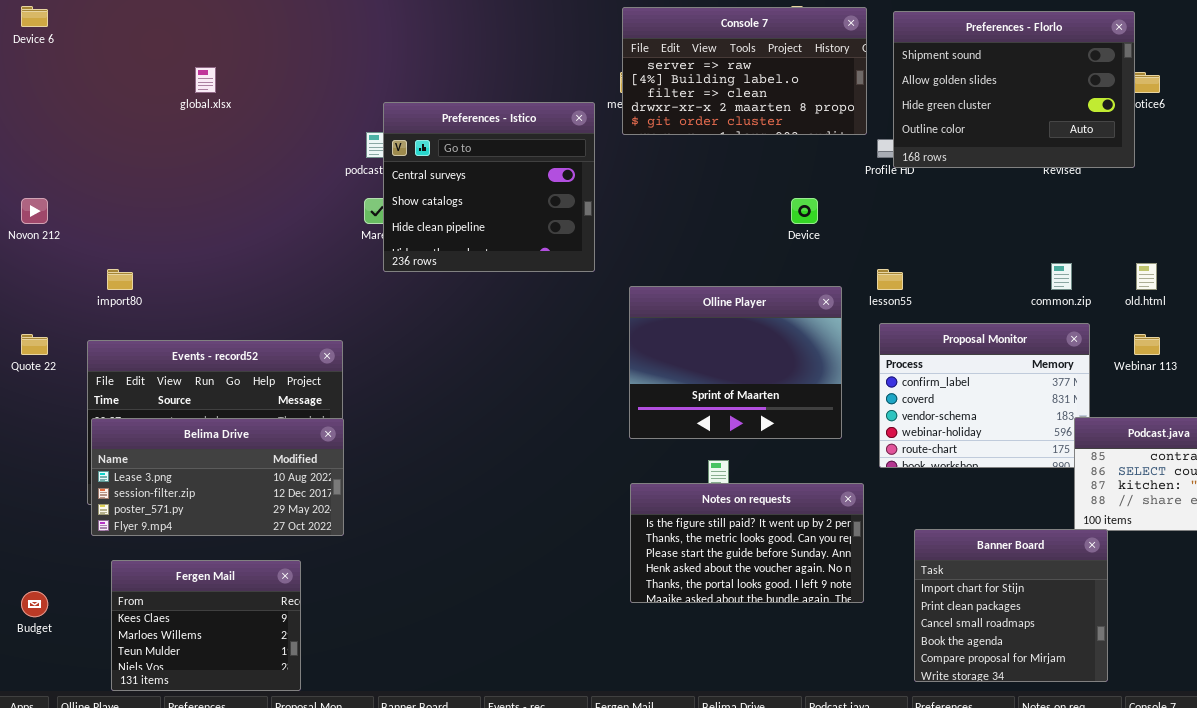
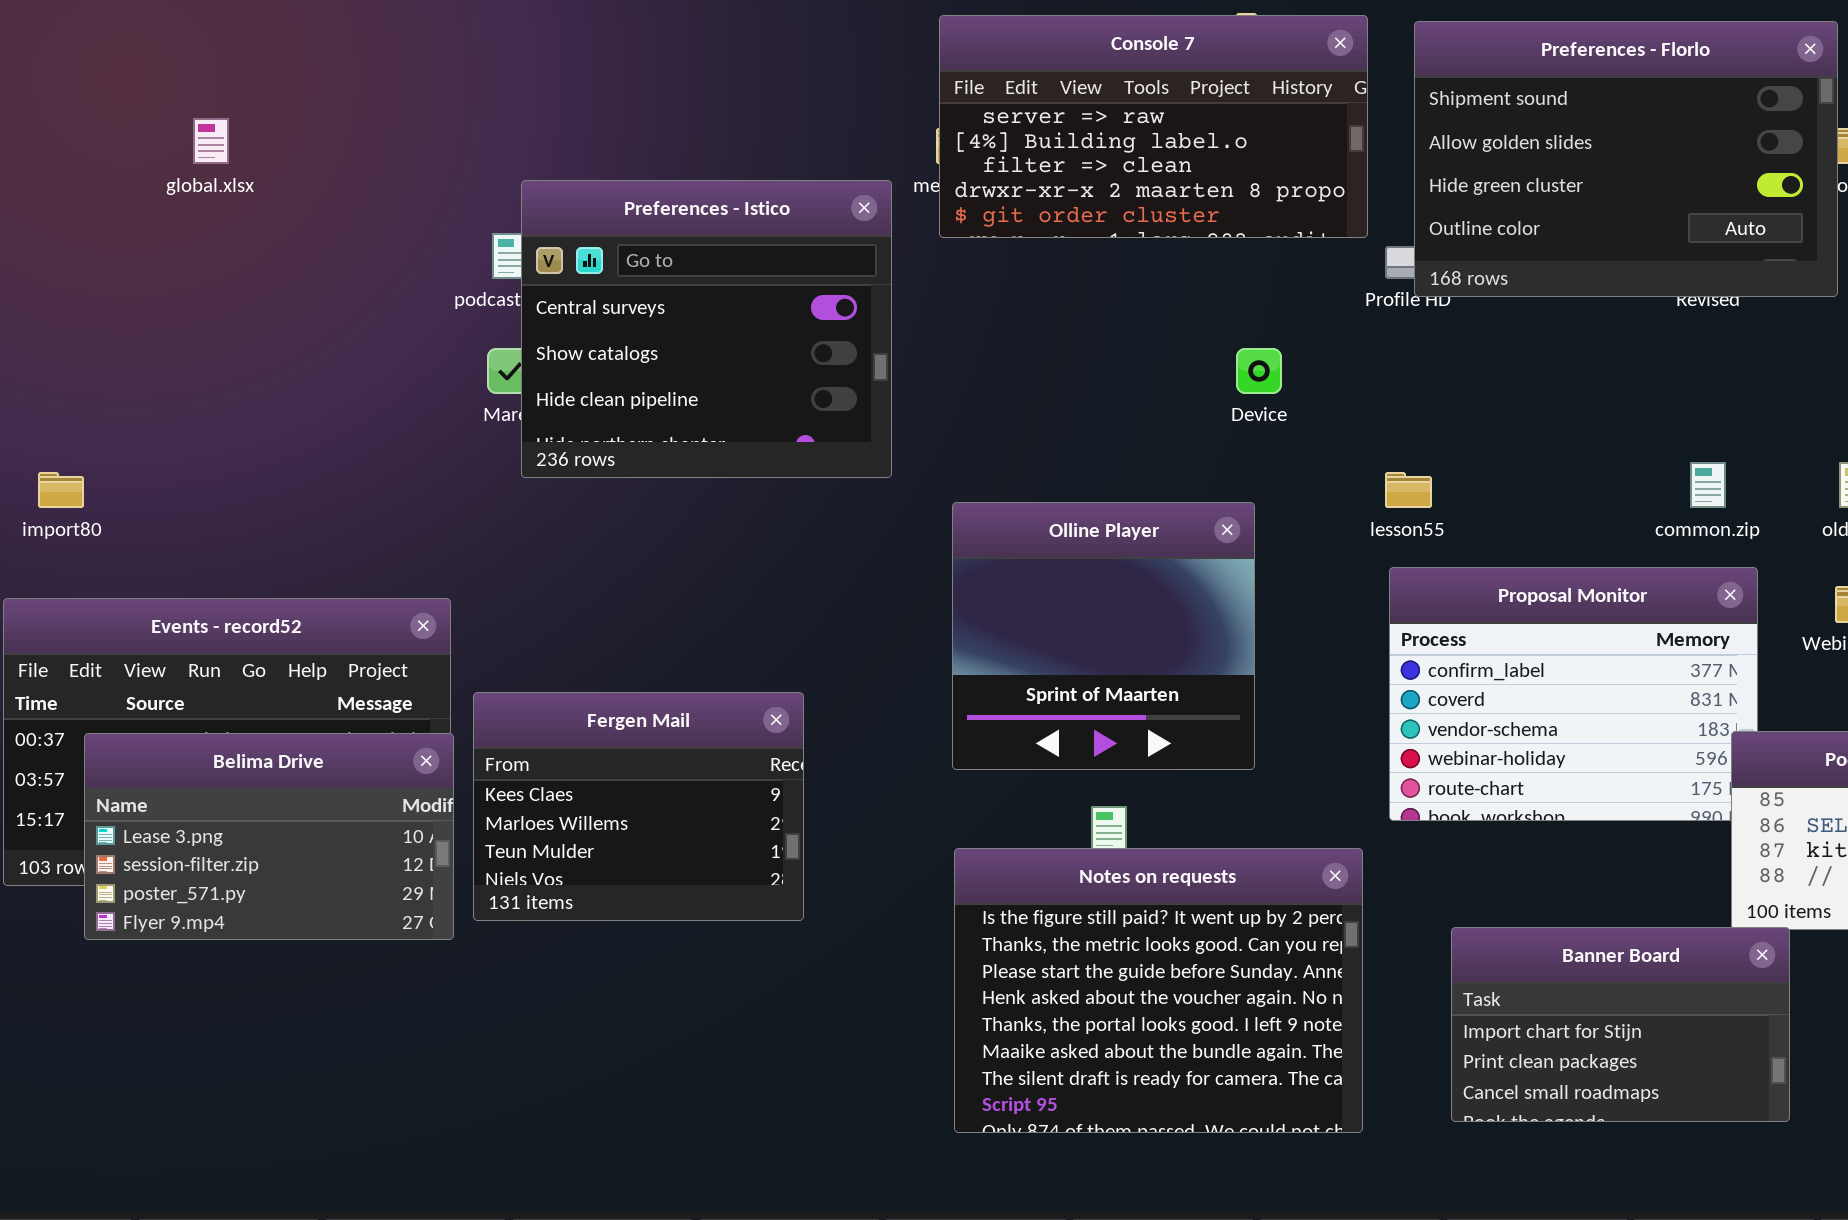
Olline Player: [629,286,842,439] -> [952,502,1255,770], resized
Belima Drive: [91,418,344,536] -> [84,733,454,940], resized
Notes on requests: [630,483,864,603] -> [954,848,1363,1133], resized
Banner Board: [914,529,1108,682] -> [1451,927,1790,1122], resized
Fergen Mail: [111,560,301,691] -> [473,692,804,921], moved

